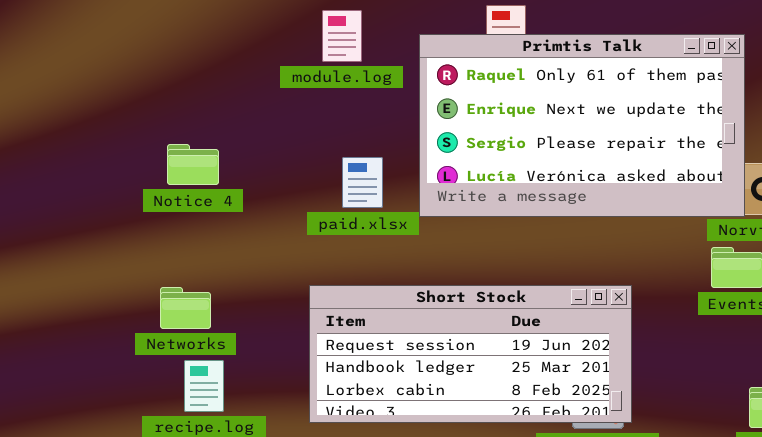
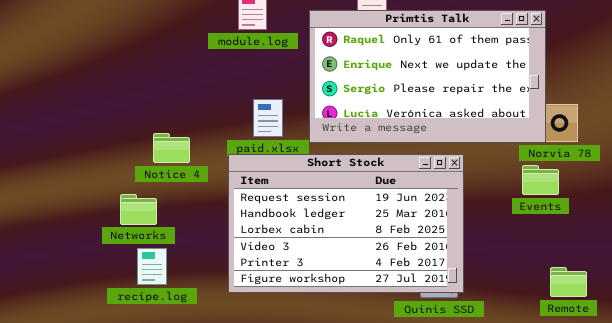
Notice 4: [167,144,219,185] -> [153,133,190,163], moved
Short Stock: [309,285,632,423] -> [228,154,464,293], resized

